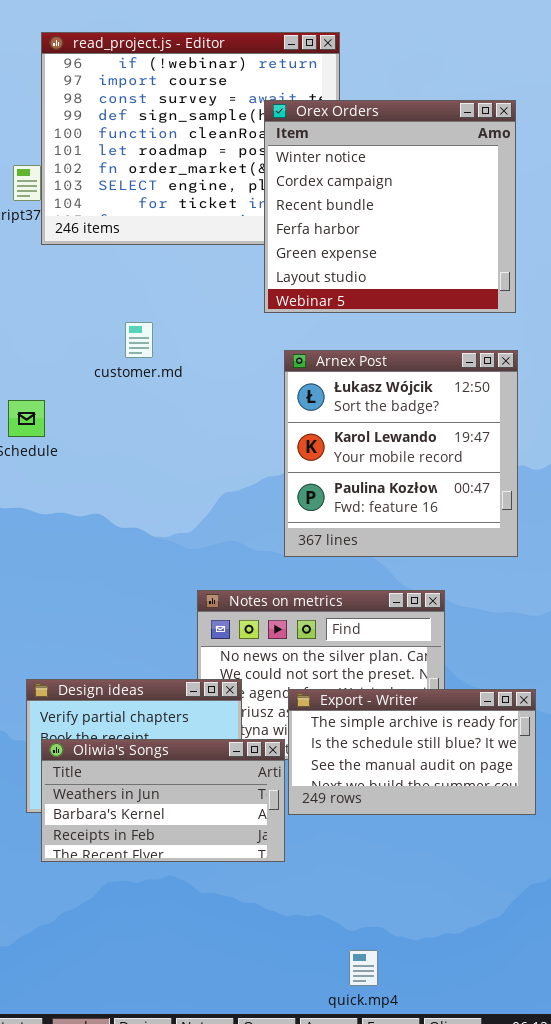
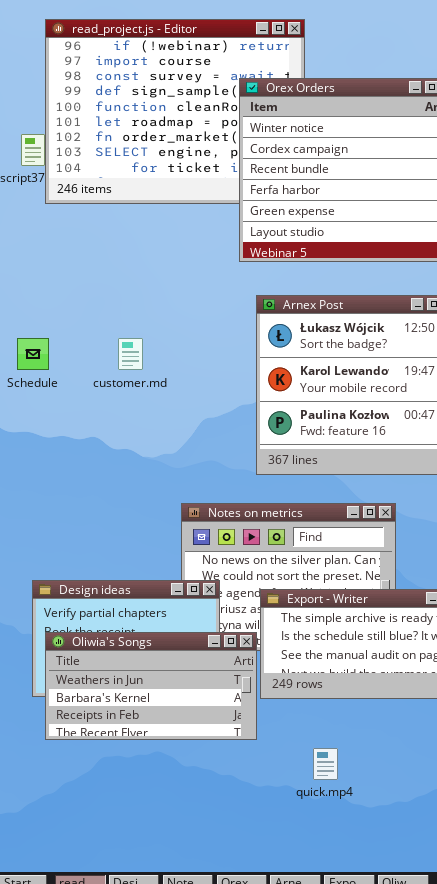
customer.md: [125,322,153,358] -> [118,338,143,370], moved
quick.mp4: [349,950,378,986] -> [313,748,338,780], moved

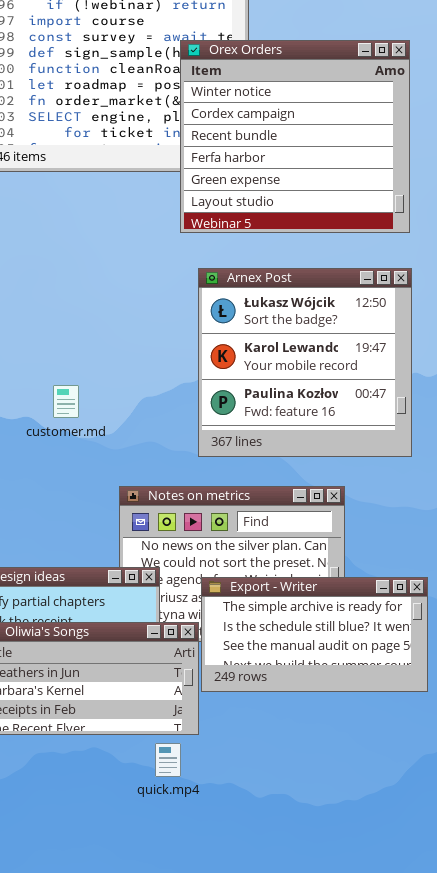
customer.md: [118,338,143,370] -> [53,385,79,418], moved
quick.mp4: [313,748,338,780] -> [155,743,181,777], moved

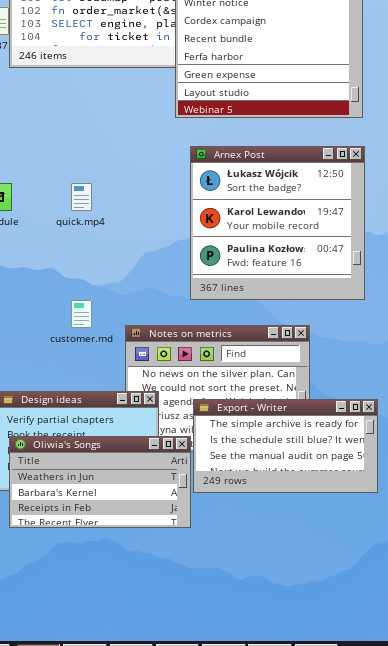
customer.md: [53,385,79,418] -> [71,300,92,328], moved
quick.mp4: [155,743,181,777] -> [71,183,92,211], moved

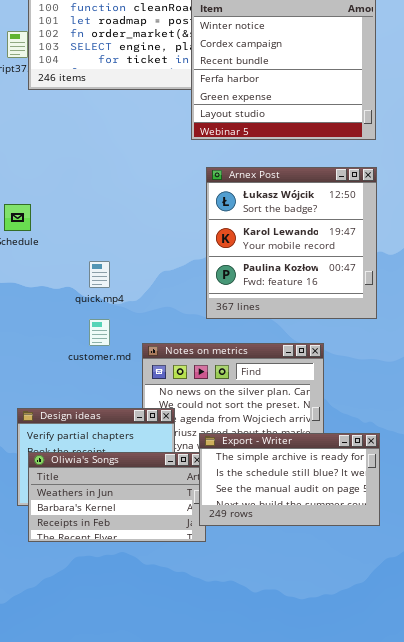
quick.mp4: [71,183,92,211] -> [89,261,110,288], moved
Export - Writer: [193,399,378,493] -> [199,433,380,526], moved

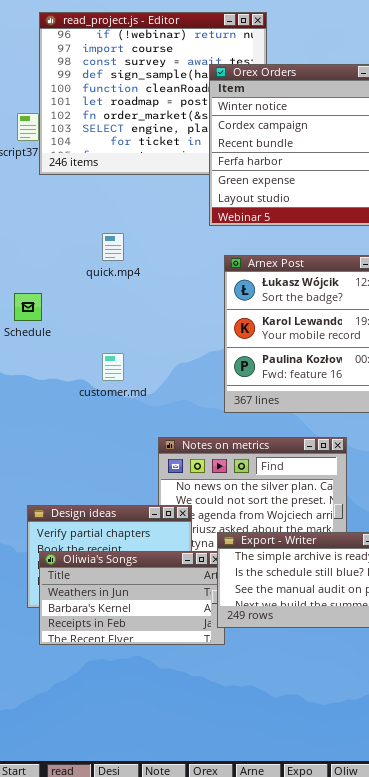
quick.mp4: [89,261,110,288] -> [102,233,124,261], moved
customer.md: [89,319,110,346] -> [102,353,124,381], moved

